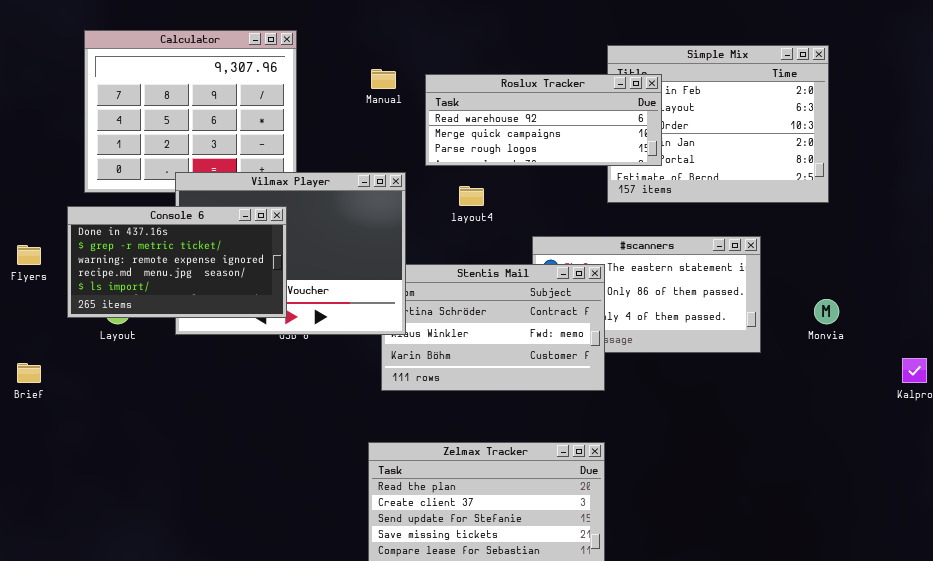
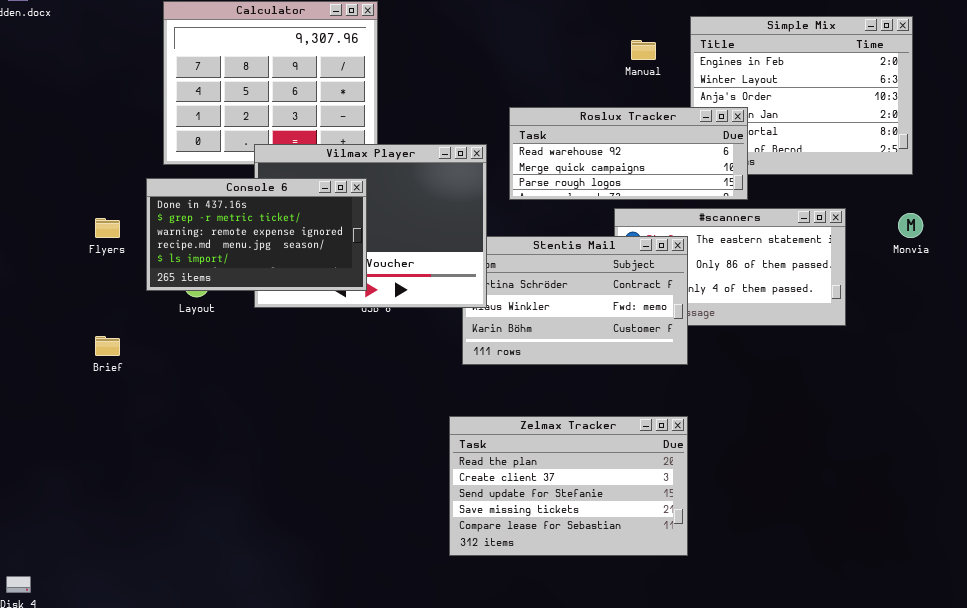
Manual: [371,69,396,89] -> [631,40,656,60], moved
Roslux Tracker: [425,74,662,166] -> [509,107,748,200], moved
Monvia: [814,299,839,324] -> [898,213,923,238], moved

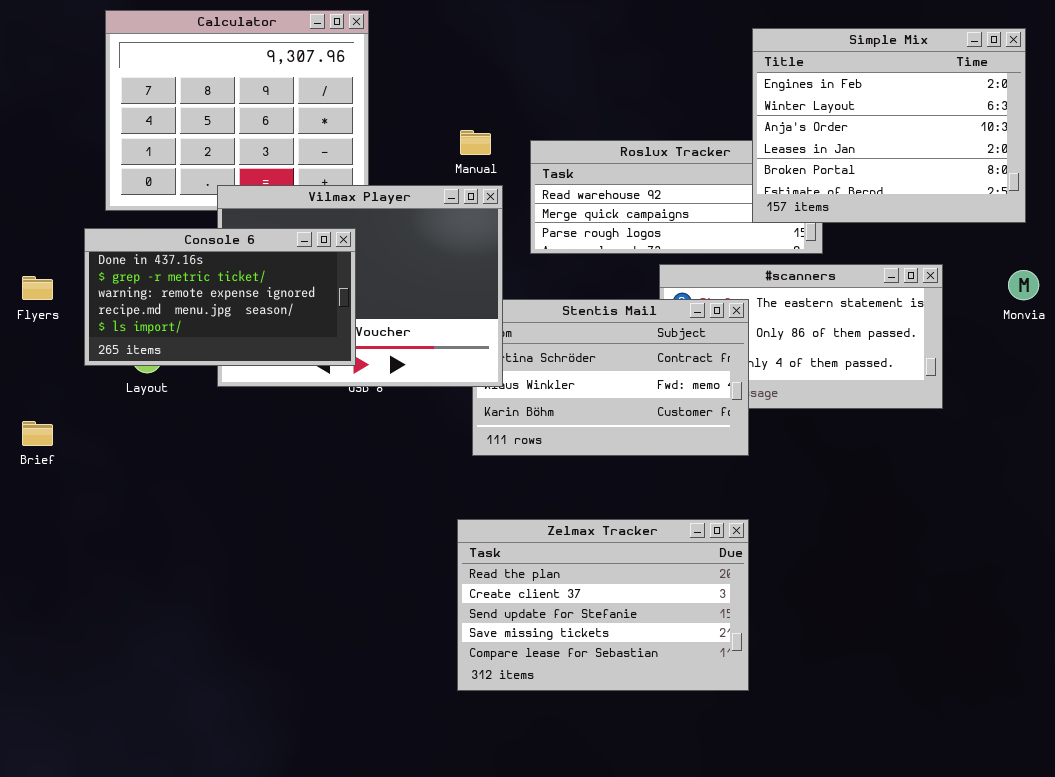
Simple Mix: [690,16,913,175] -> [752,28,1026,223], raised
Manual: [631,40,656,60] -> [460,130,491,155], moved

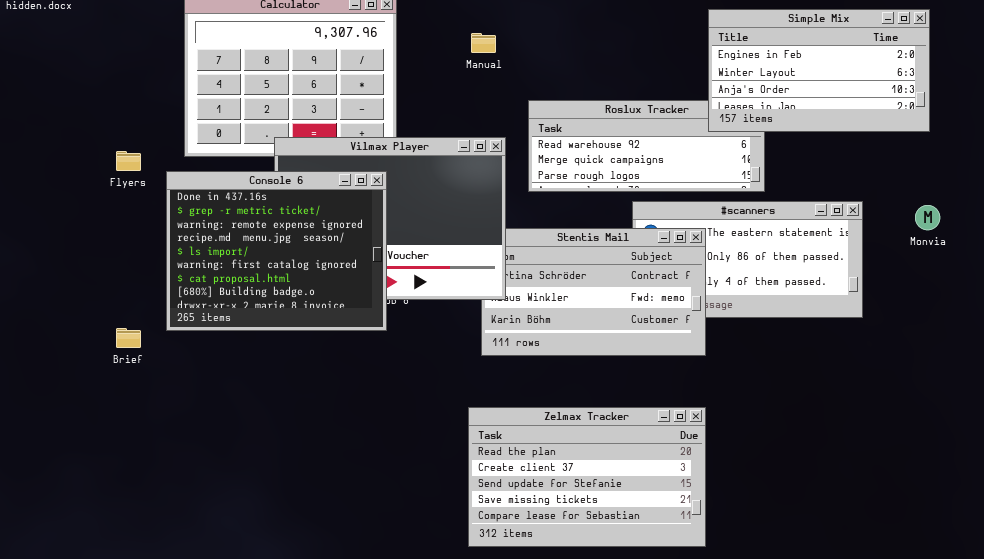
Simple Mix: [752,28,1026,223] -> [708,9,930,132], resized
Manual: [460,130,491,155] -> [471,33,496,53], moved
Console 6: [84,228,356,366] -> [166,171,387,331], resized
Flyers: [22,276,53,300] -> [116,151,141,171], moved

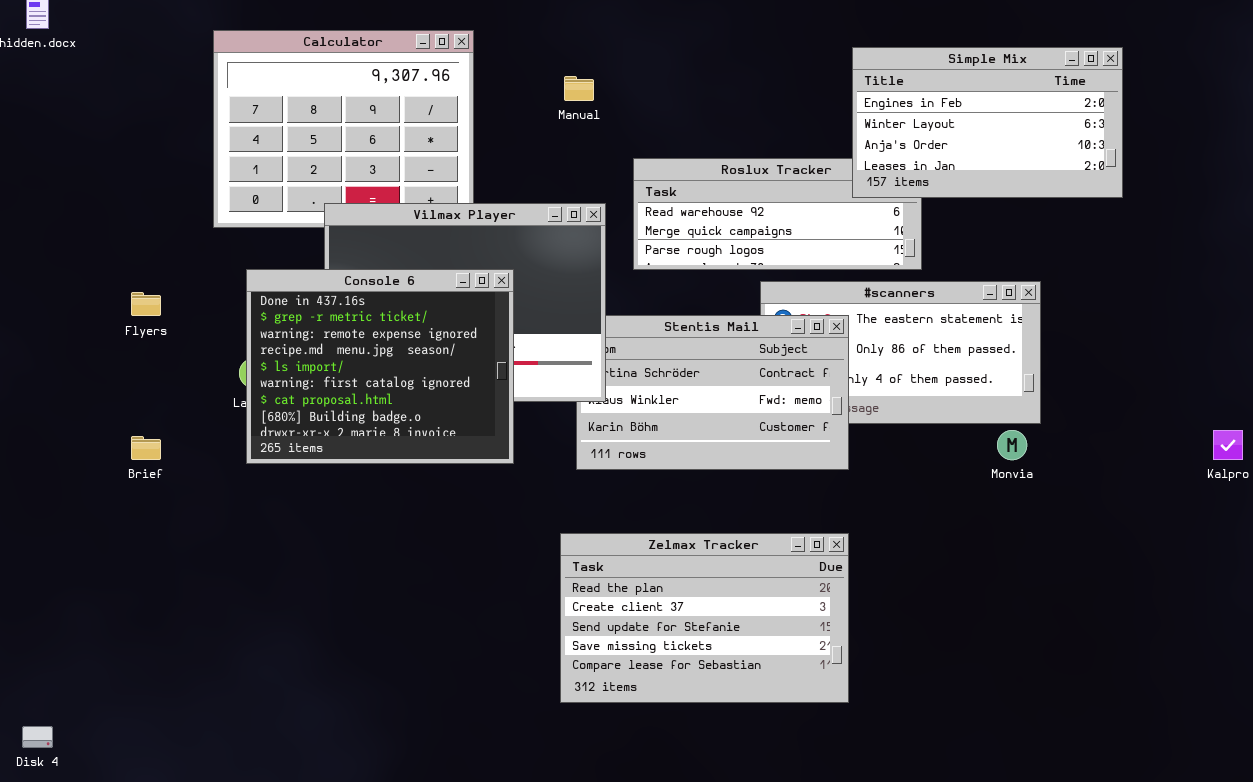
Flyers: [116,151,141,171] -> [131,292,161,316], moved
Console 6: [166,171,387,331] -> [246,269,514,464], moved
Monvia: [915,205,940,230] -> [997,430,1027,460], moved

